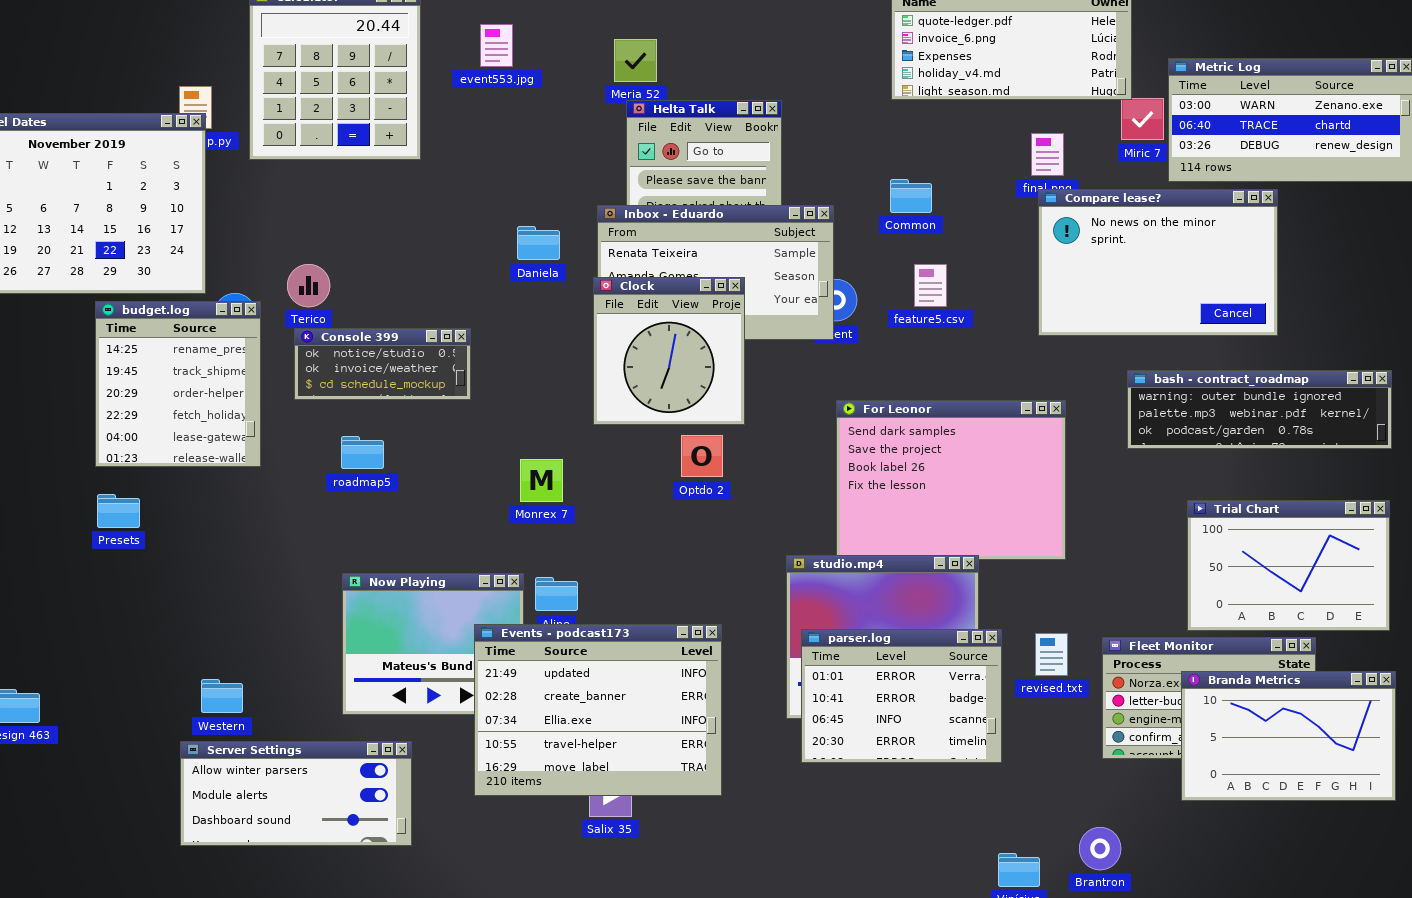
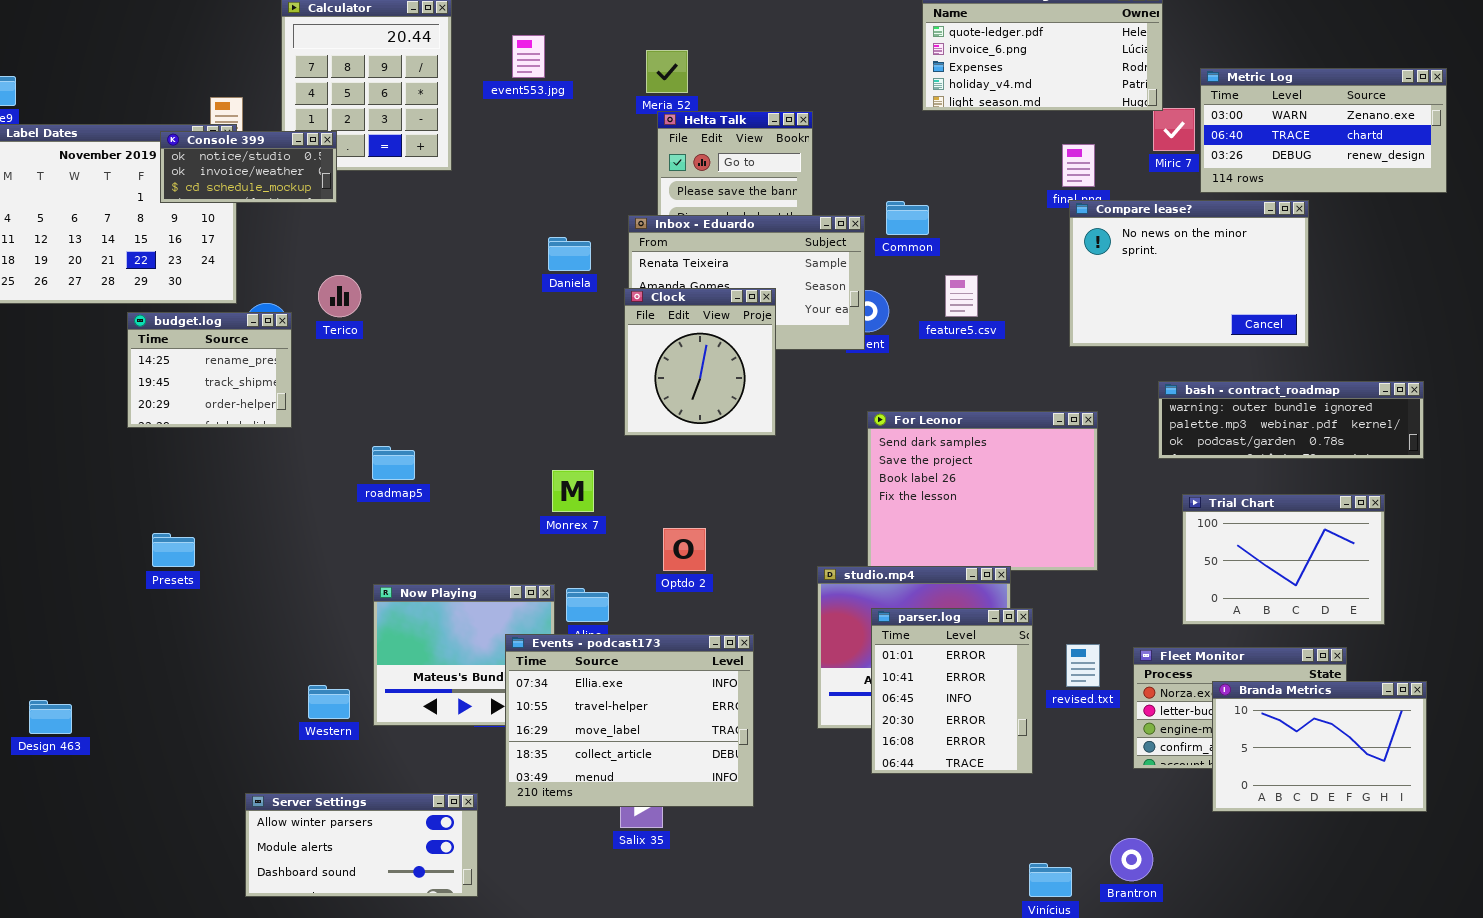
Common: [890,179,932,213] -> [886,201,929,235], moved
budget.log: [95,301,261,467] -> [127,312,292,428], resized
Console 399: [294,328,471,400] -> [160,131,337,203], moved
Optdo 2: [681,435,723,477] -> [663,528,706,571], moved
Presets: [97,494,140,528] -> [152,533,195,567], moved
Trial Chart: [1187,500,1390,631] -> [1182,494,1385,625], moved
Events - podcast173: [474,624,722,796] -> [505,634,754,807], scrolled down 2 rows
parser.log: [801,629,1002,763] -> [871,608,1033,774], resized
Western: [201,679,243,713] -> [308,685,350,719], moved
Server Settings: [180,741,412,846] -> [245,793,478,897], moved

